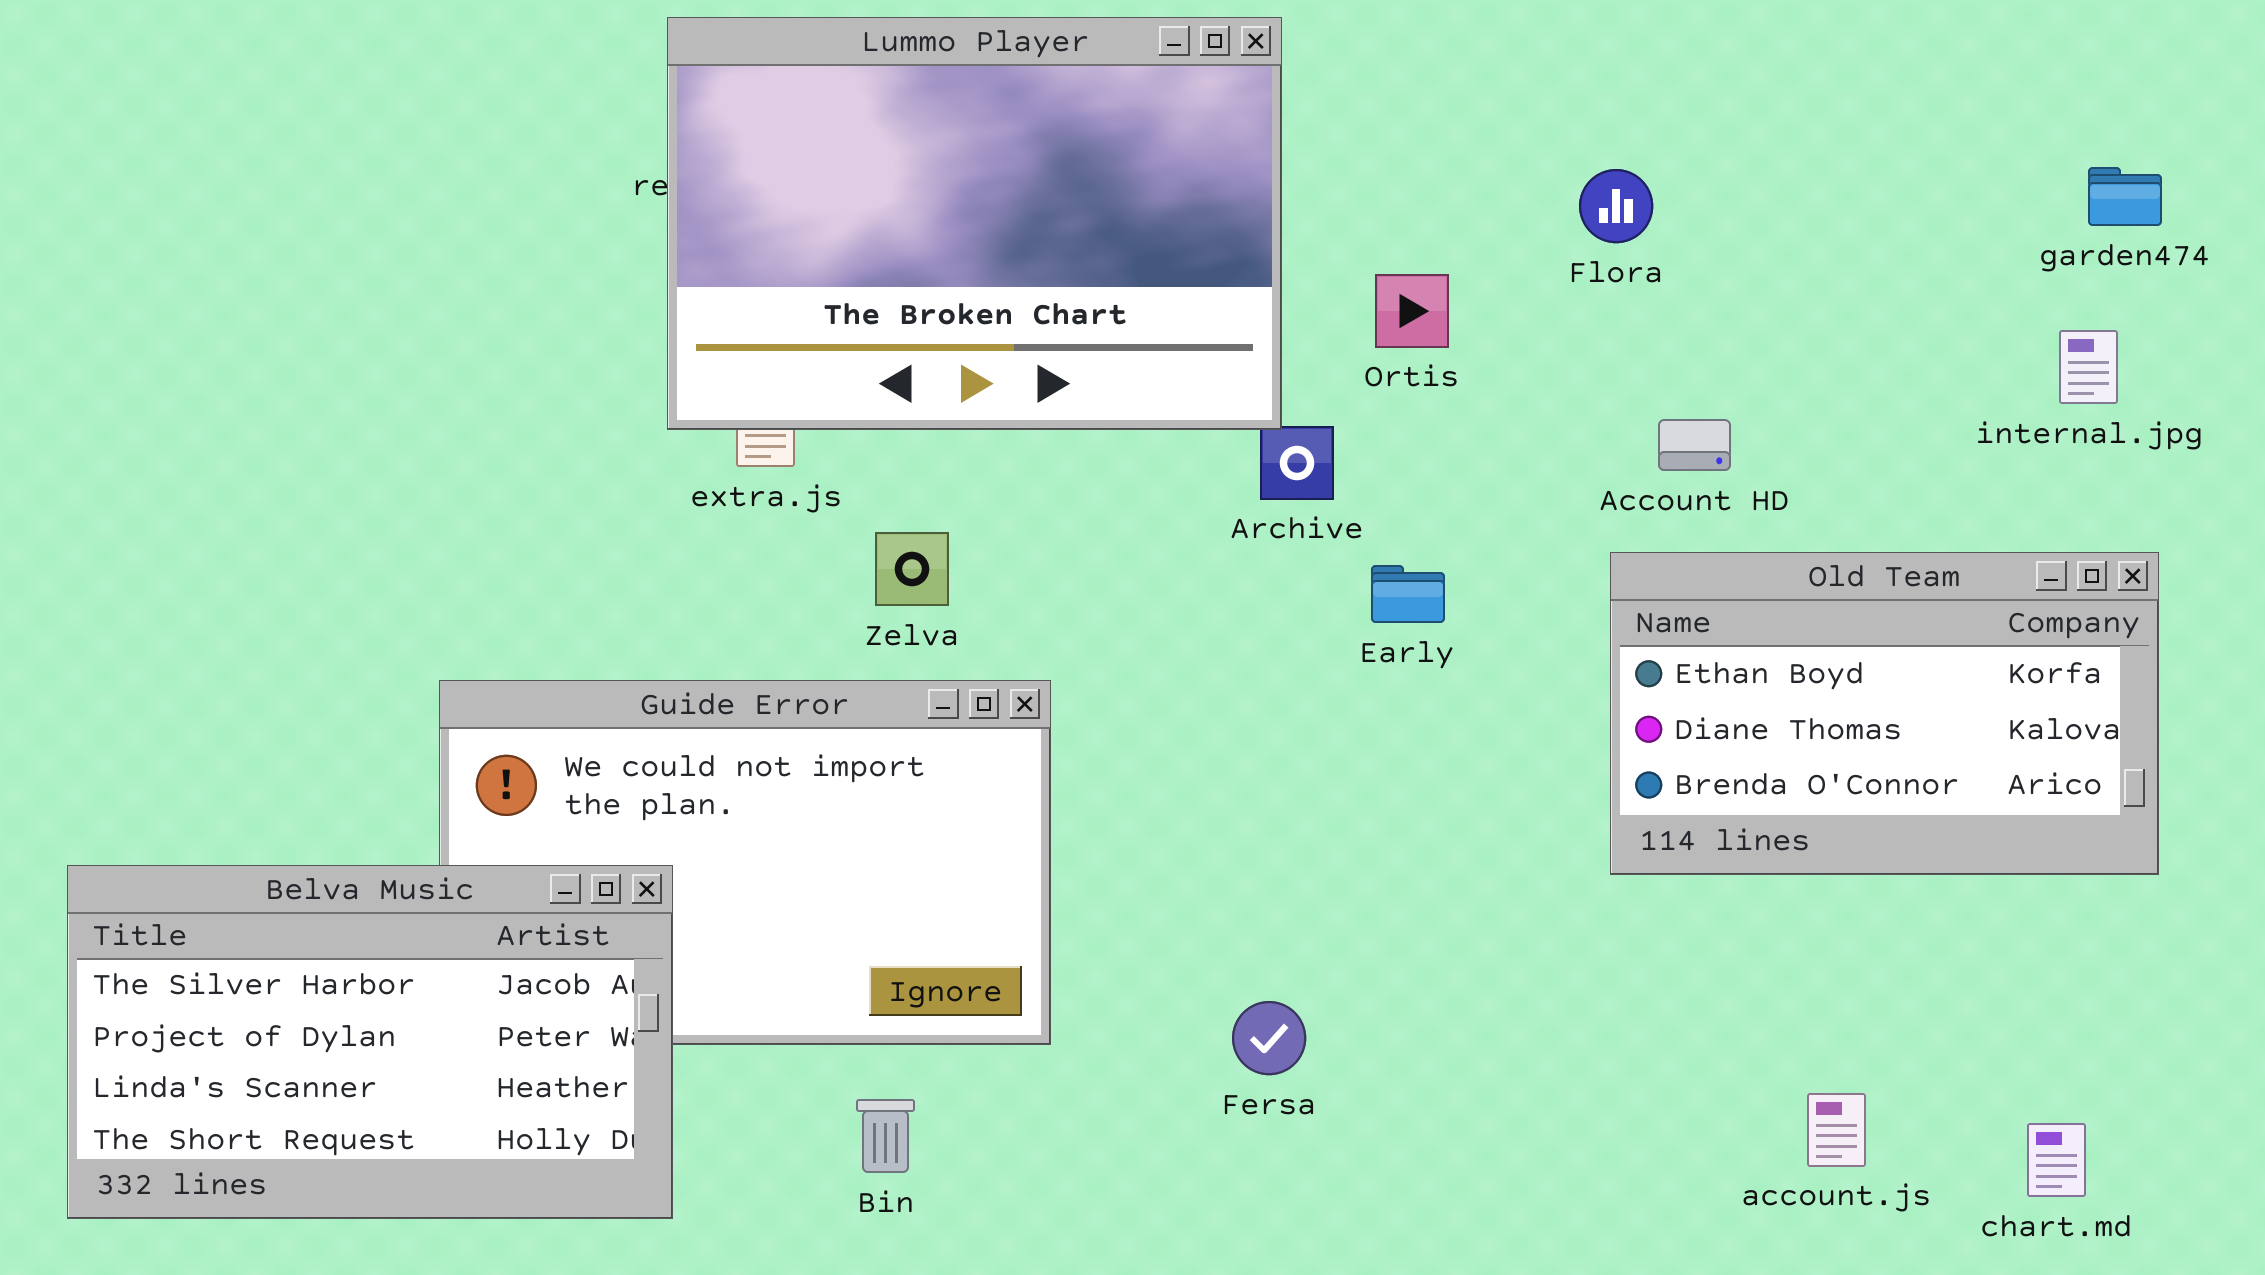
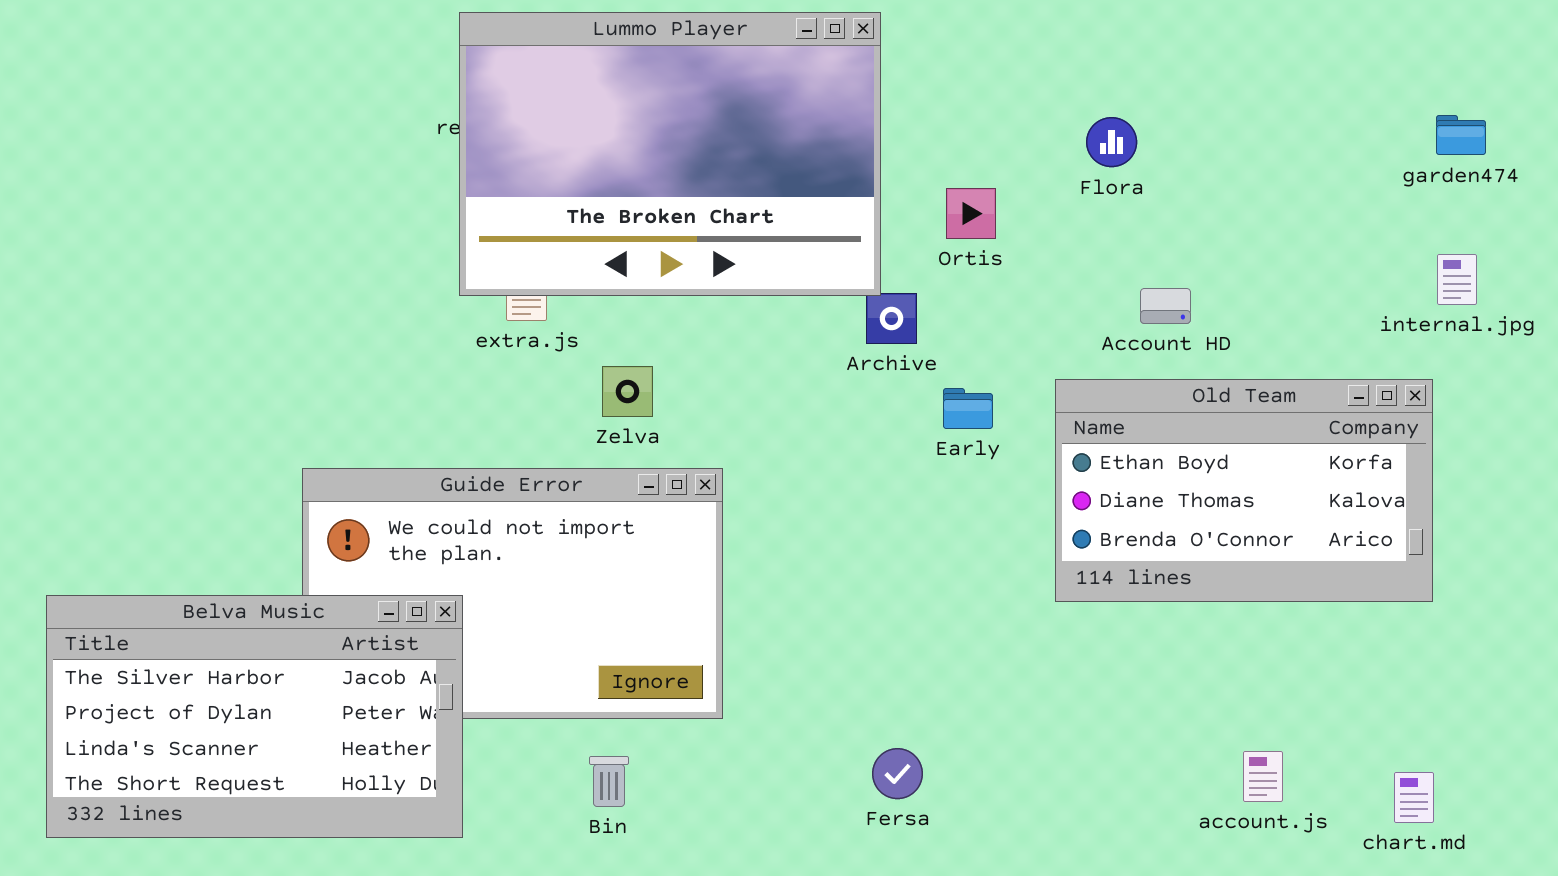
internal.jpg: [2059,330,2118,404] -> [1437,254,1477,305], moved
Old Team: [1610,552,2159,875] -> [1055,379,1433,602], moved
Fersa: [1232,1001,1306,1075] -> [872,748,923,799], moved

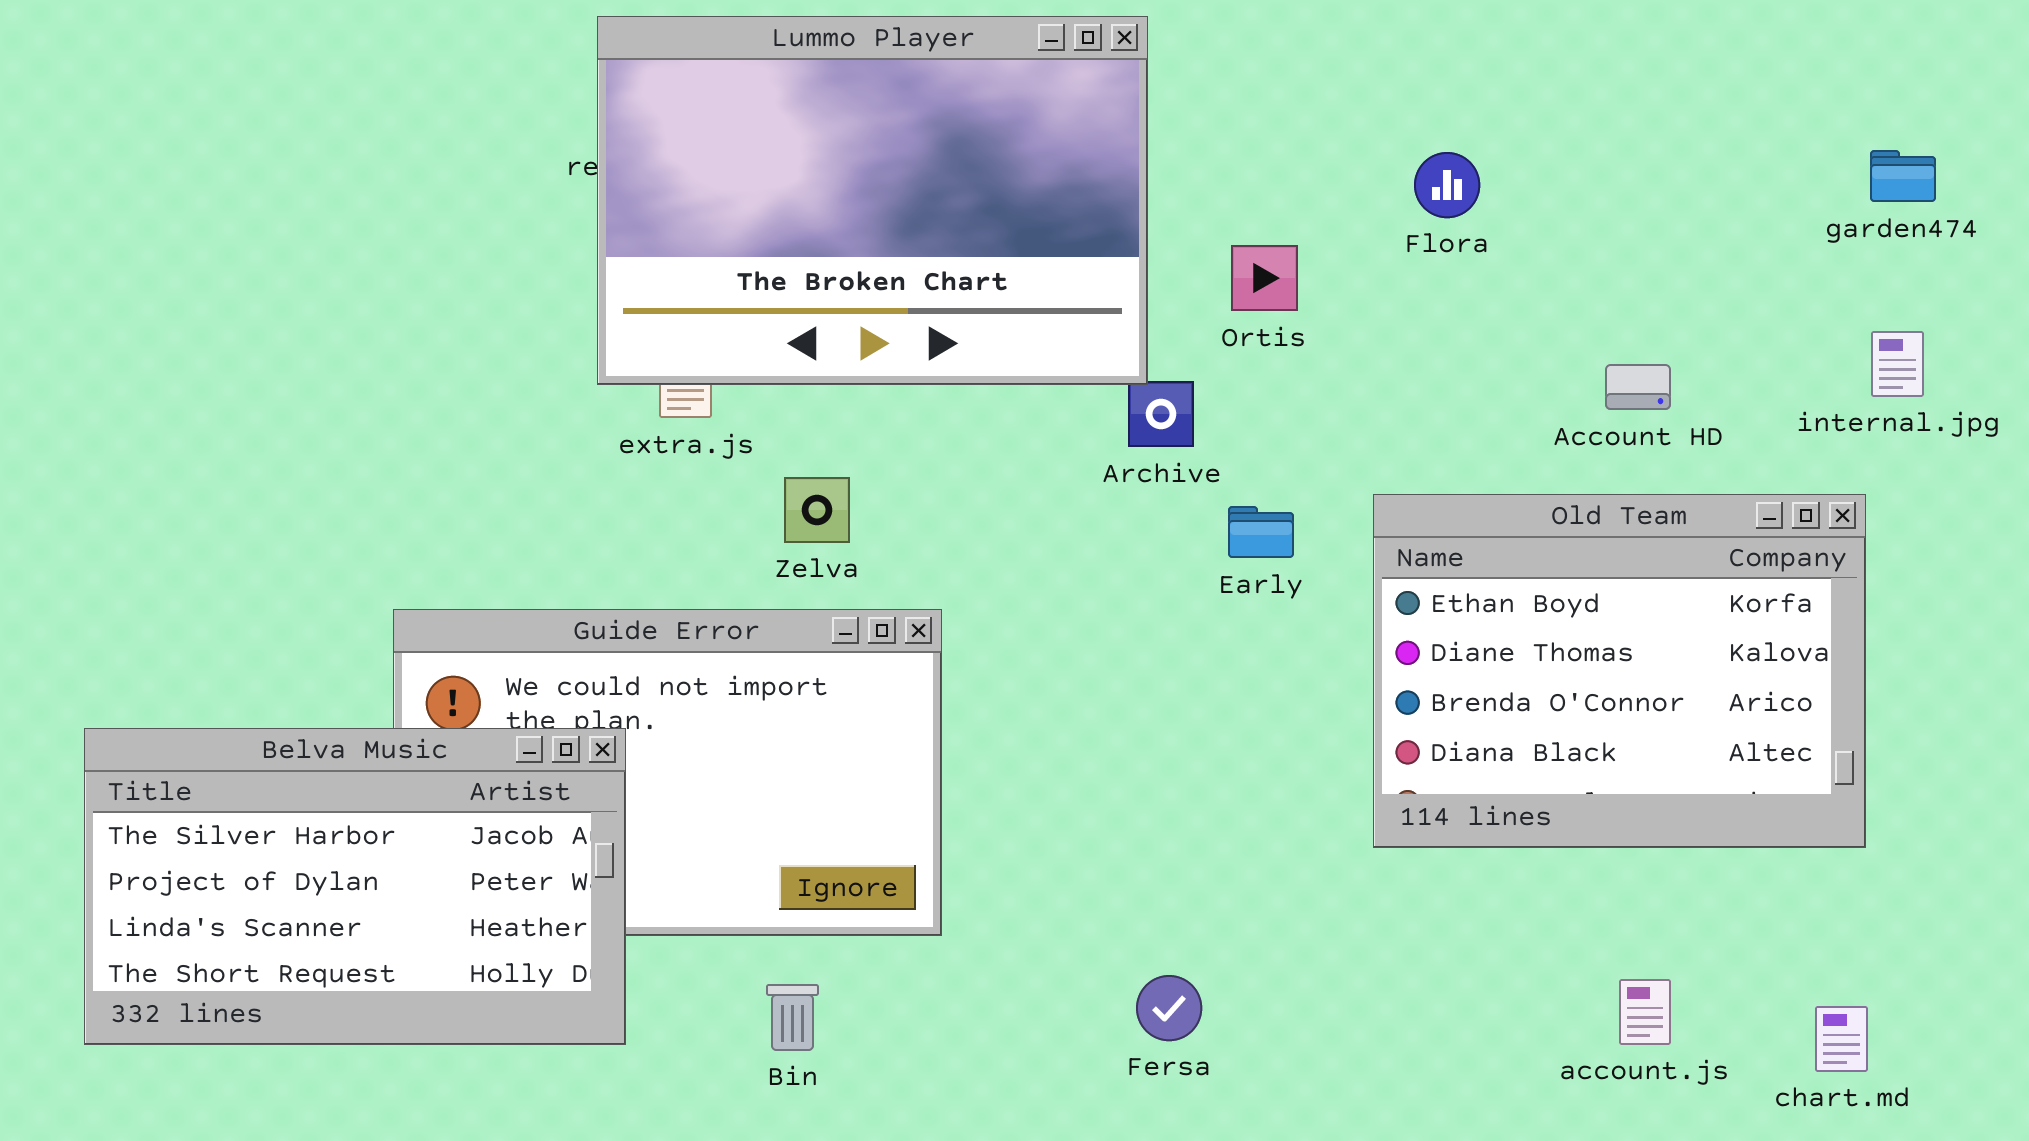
Account HD: [1140,288,1191,324] -> [1605,364,1671,410], moved
Old Team: [1055,379,1433,602] -> [1373,494,1866,848], resized
Belva Music: [46,595,463,838] -> [84,728,626,1045], moved

